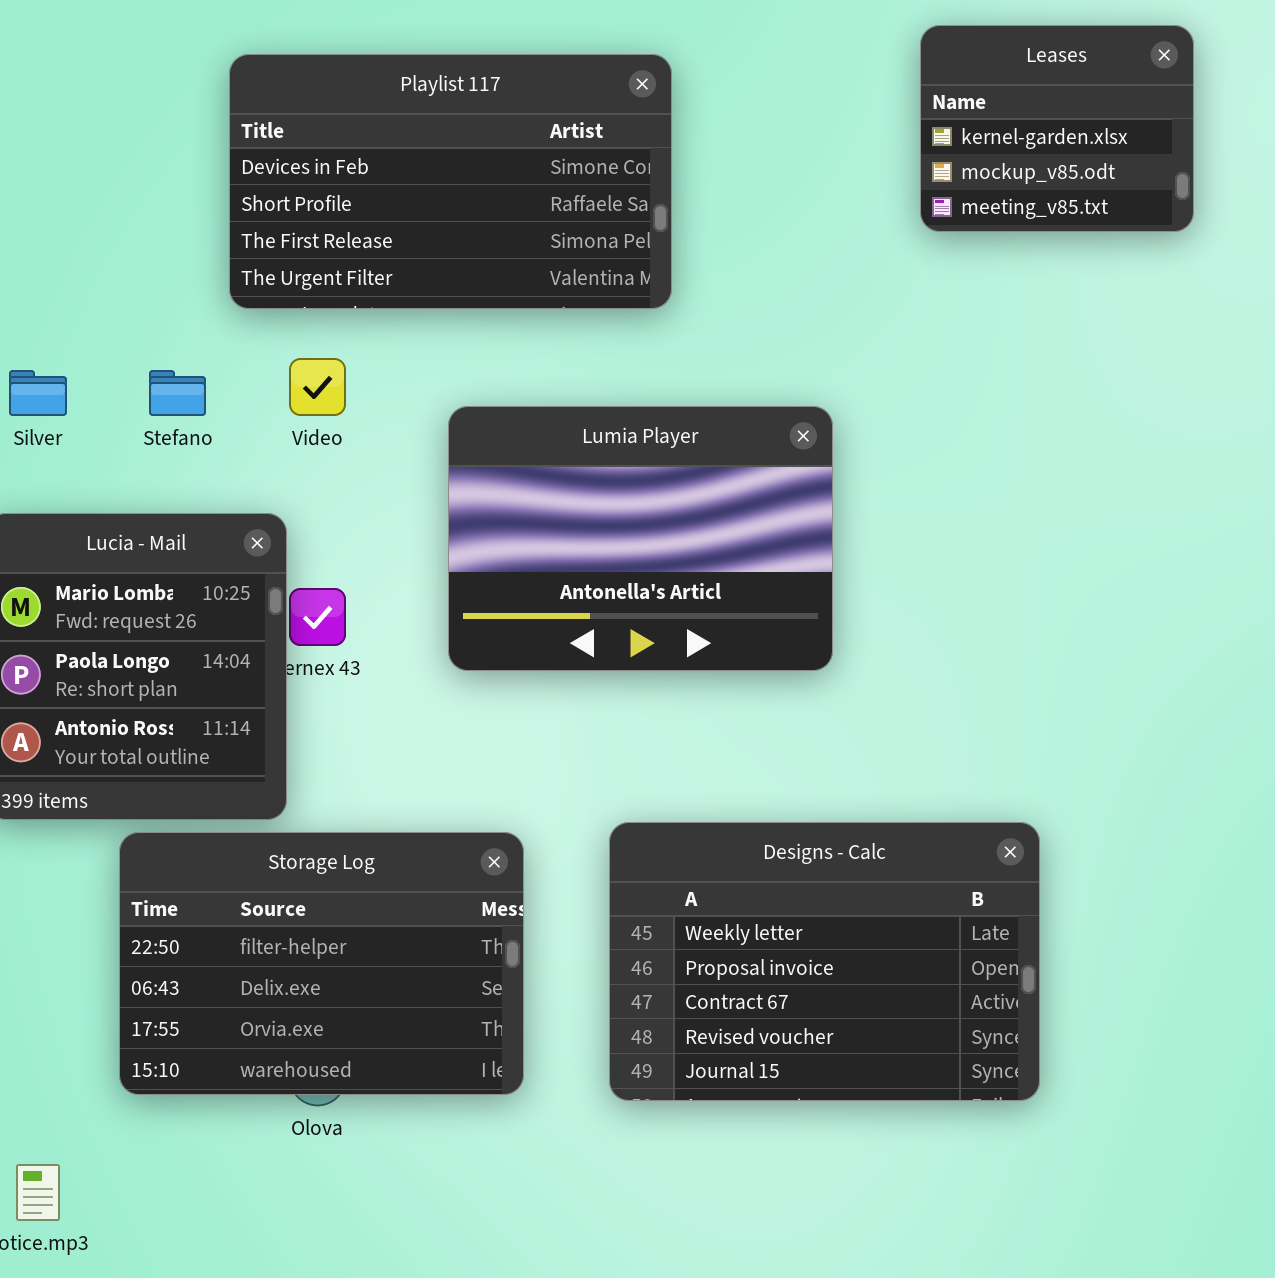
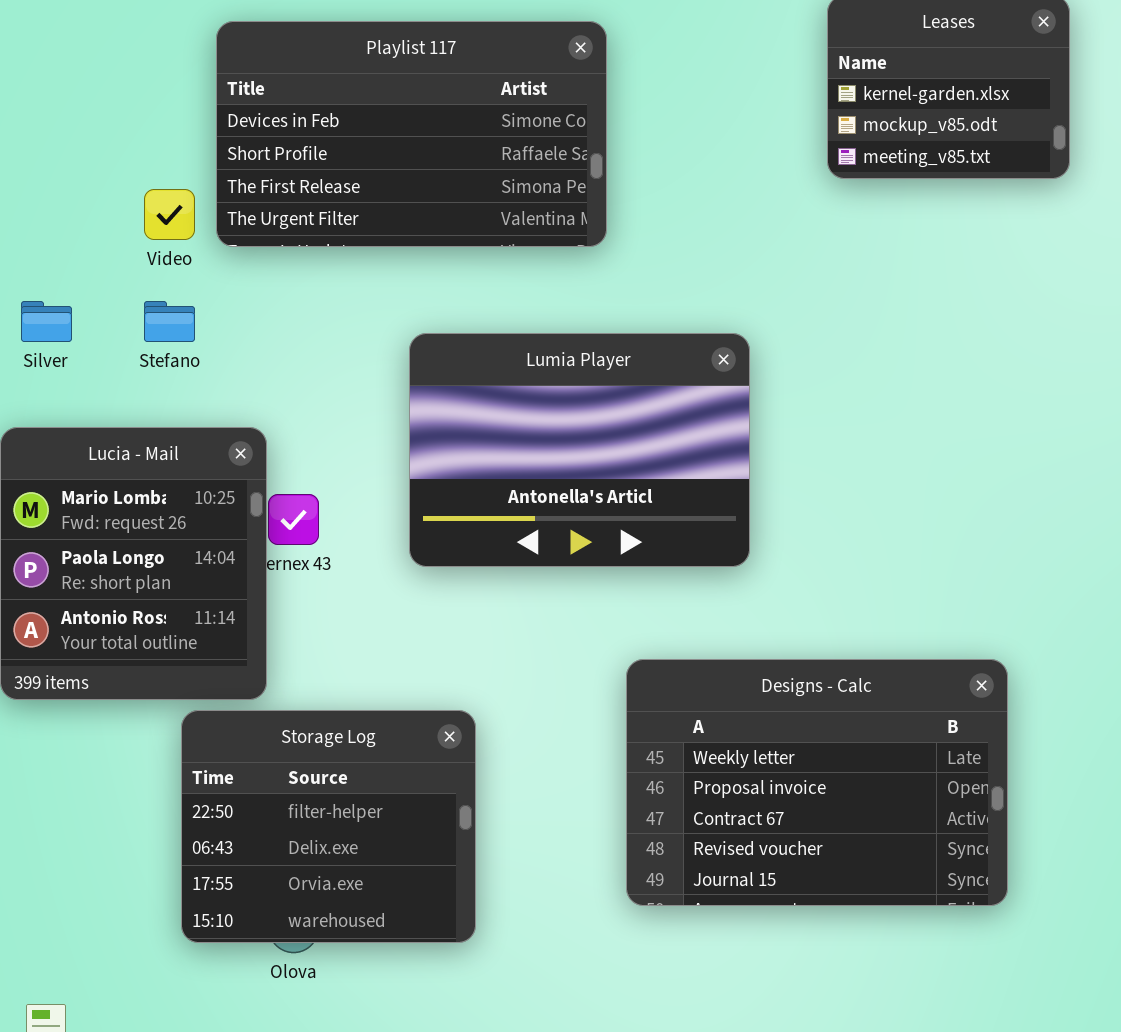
Video: [289,358,346,416] -> [144,189,195,240], moved
Designs - Calc: [609,822,1040,1101] -> [626,659,1008,906], moved
Storage Log: [119,832,524,1095] -> [181,710,476,943], resized

